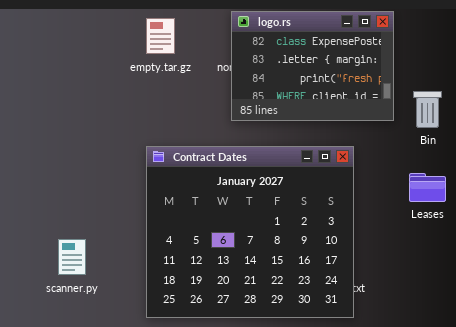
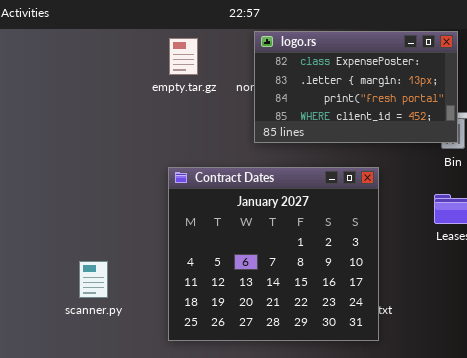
logo.rs: [231,11,394,121] -> [254,31,458,143], resized

